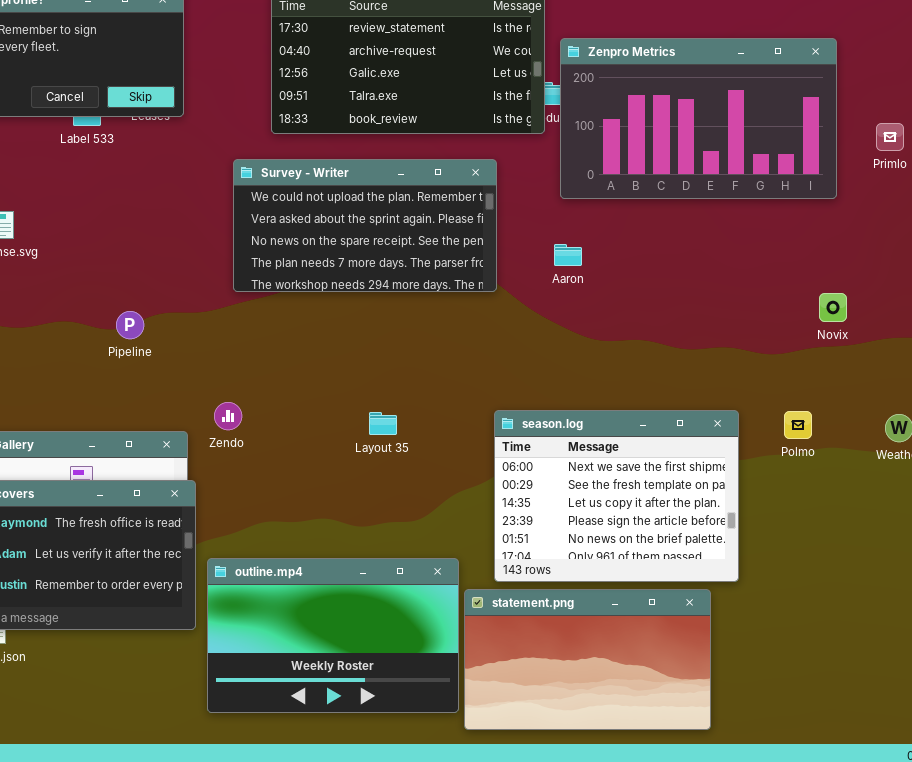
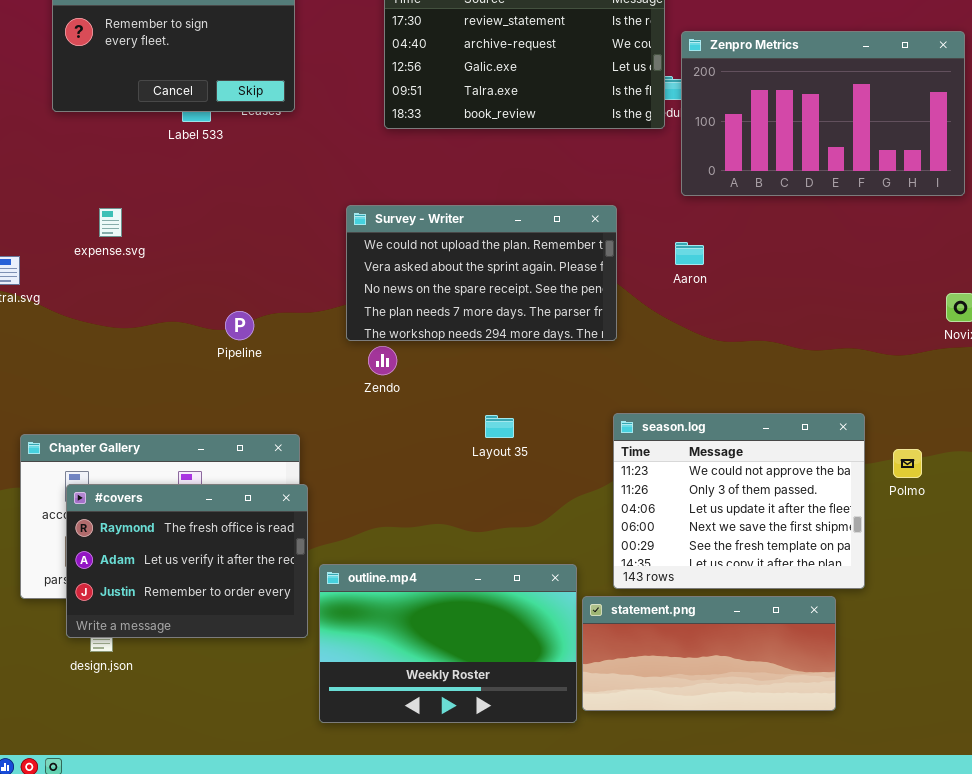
Survey - Writer: [233,159,497,292] -> [346,205,617,341], moved
Zendo: [214,402,242,430] -> [368,346,397,375], moved
season.log: [494,410,739,582] -> [613,413,865,589], scrolled up 3 rows
Polmo: [784,411,812,439] -> [893,449,922,478], moved
statement.png: [464,589,711,730] -> [582,596,836,711], resized

